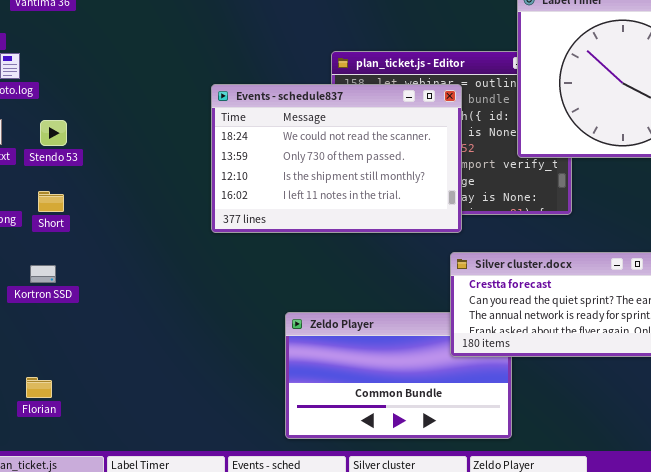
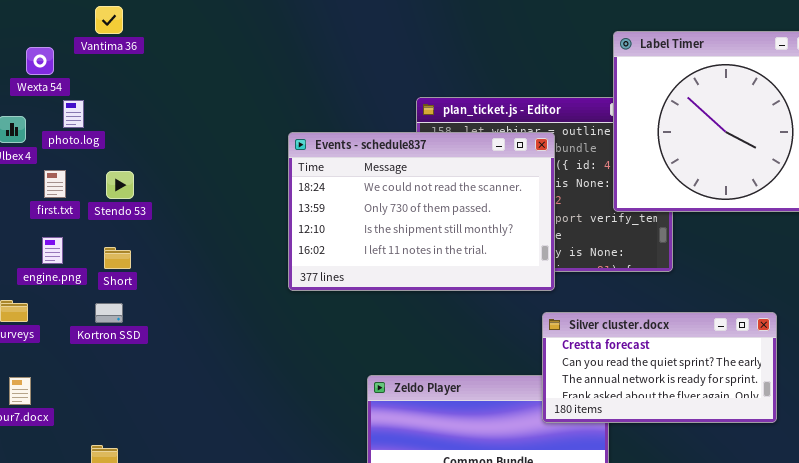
Kortron SSD: [30,265,56,283] -> [95,303,123,323], moved

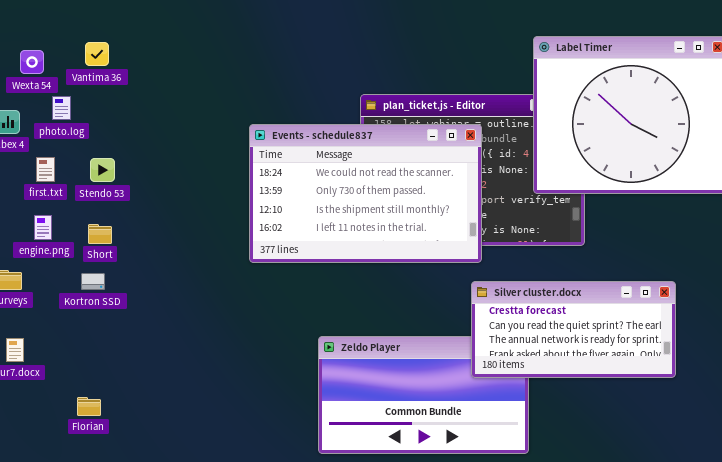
Vantima 36: [95,6,123,34] -> [85,42,109,66], moved

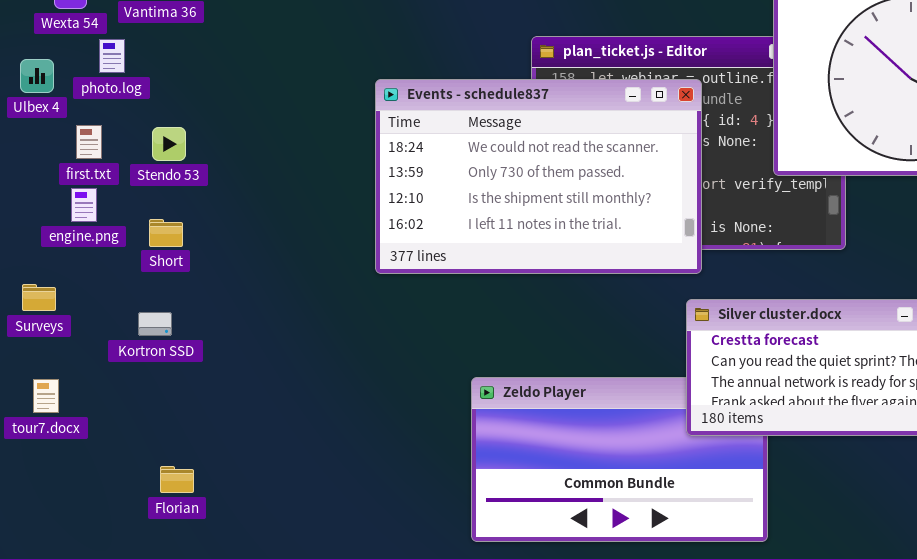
engine.png: [34,215,52,240] -> [71,188,97,222], moved
Kortron SSD: [81,273,105,290] -> [138,312,172,336], moved
Florian: [77,397,101,416] -> [160,466,194,493], moved

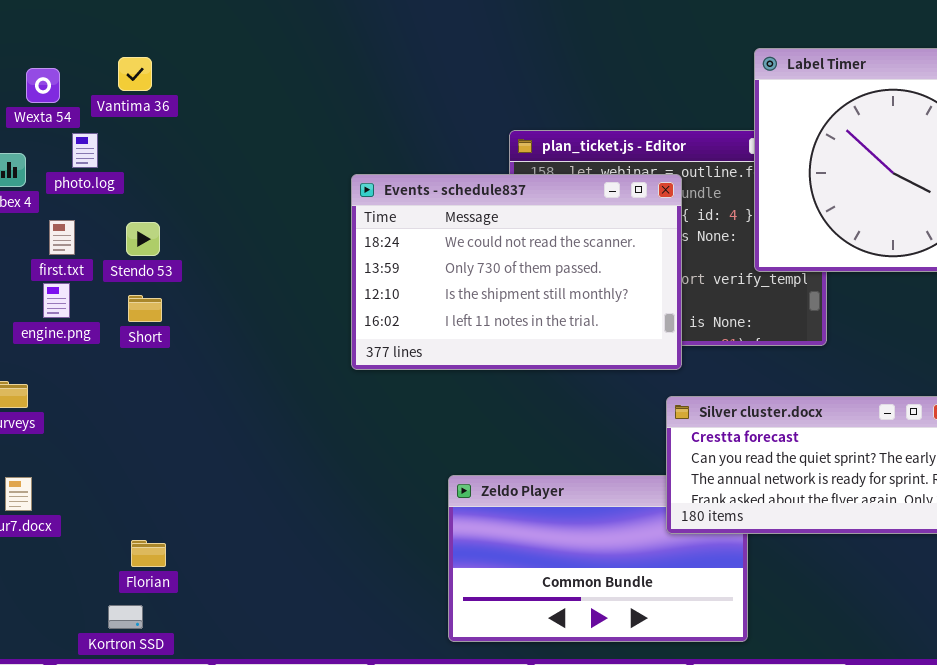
Short: [149,219,183,247] -> [128,295,162,322], moved
Kortron SSD: [138,312,172,336] -> [108,605,143,629], moved
Florian: [160,466,194,493] -> [131,540,166,567], moved

